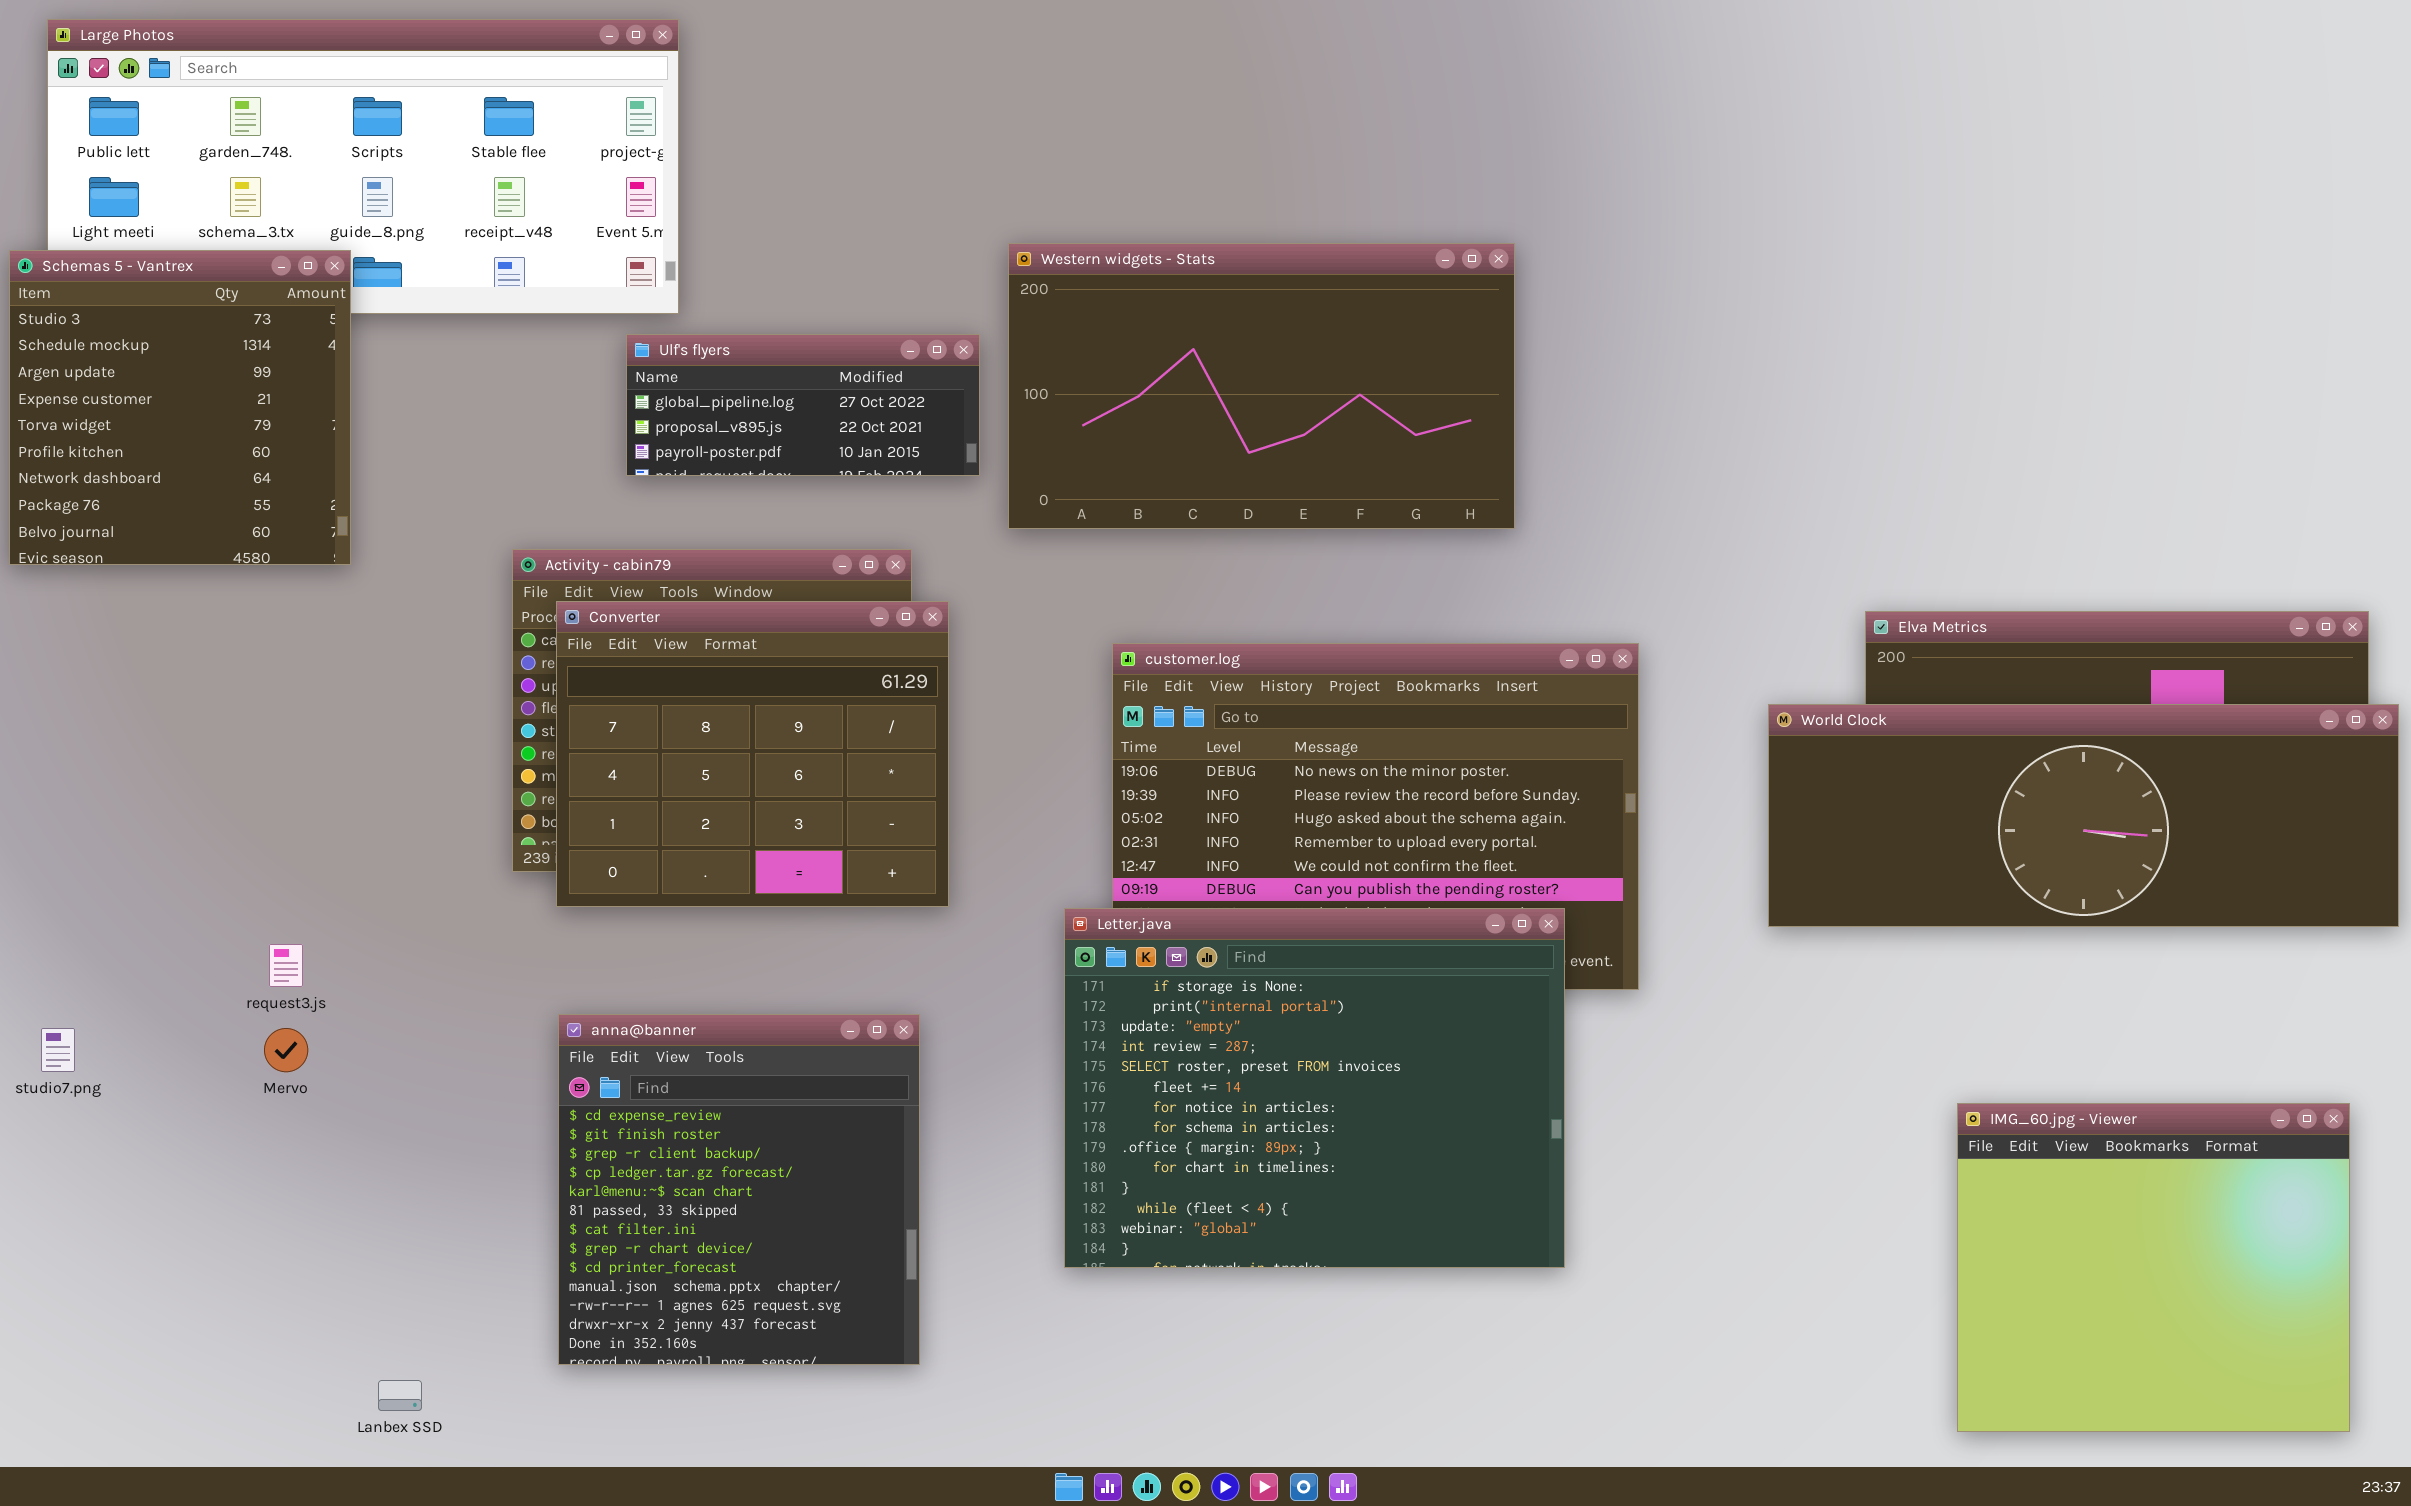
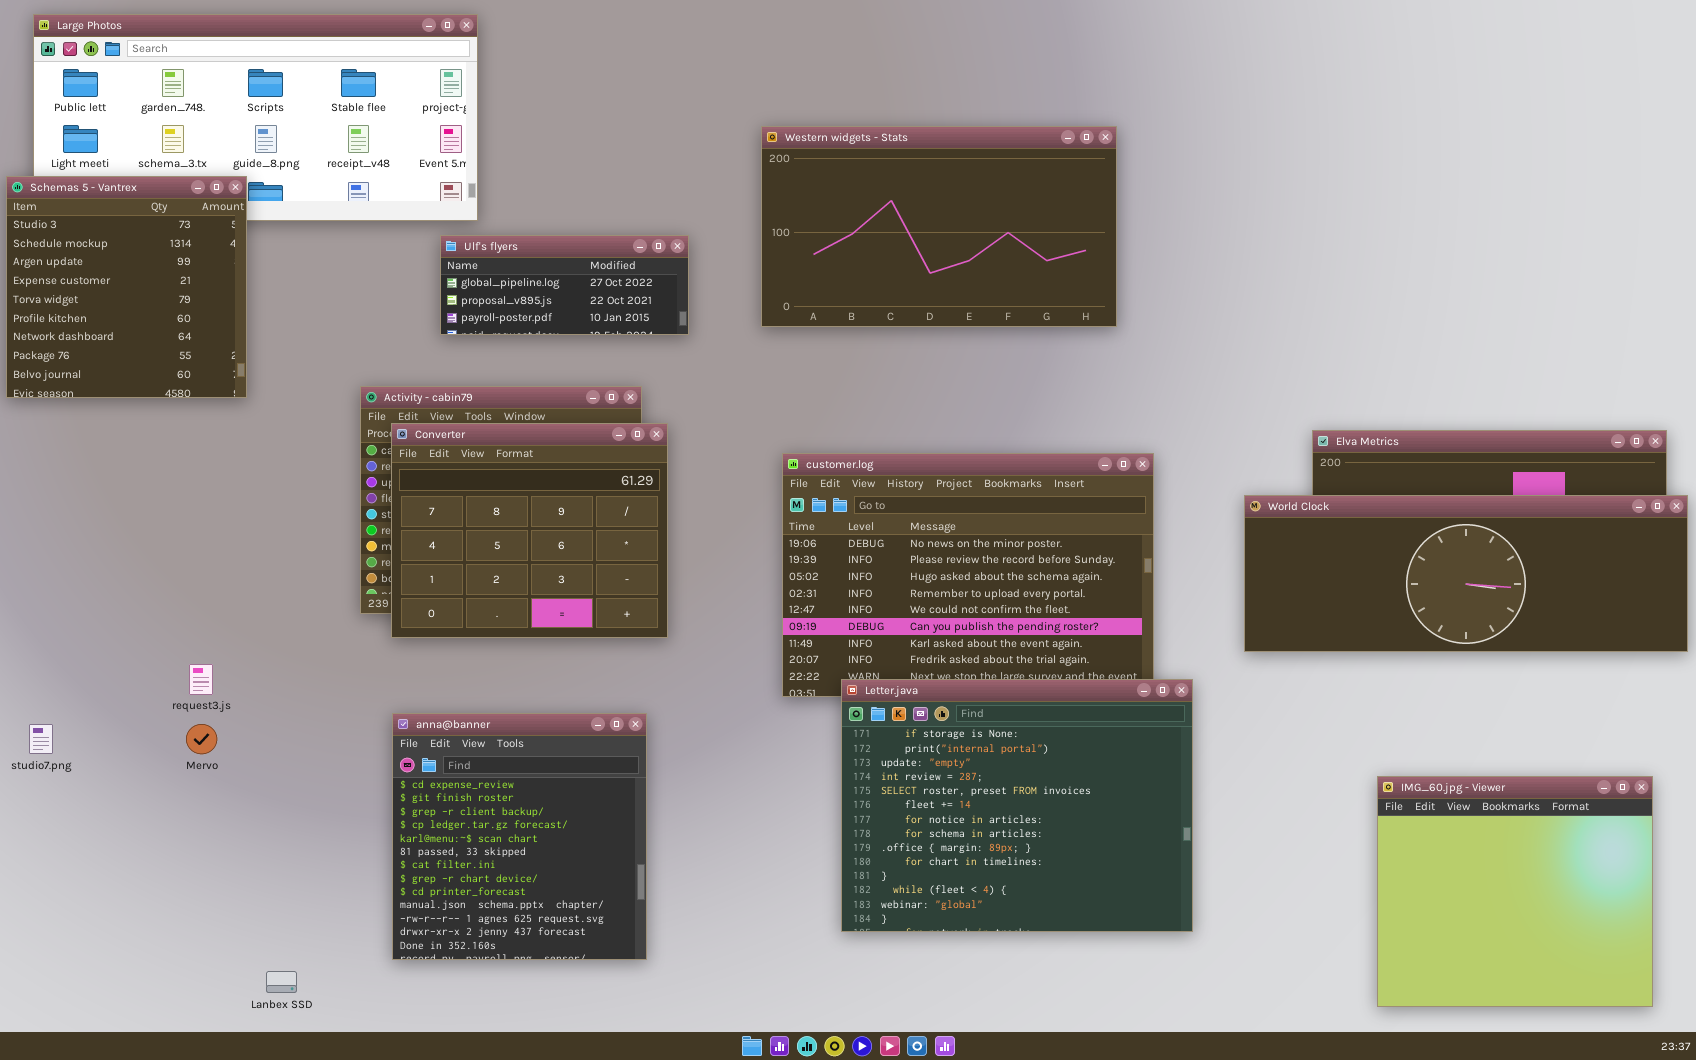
Western widgets - Stats: [1008,243,1515,529] -> [761,126,1117,327], moved
Letter.java: [1064,908,1565,1268] -> [841,679,1193,932], moved

